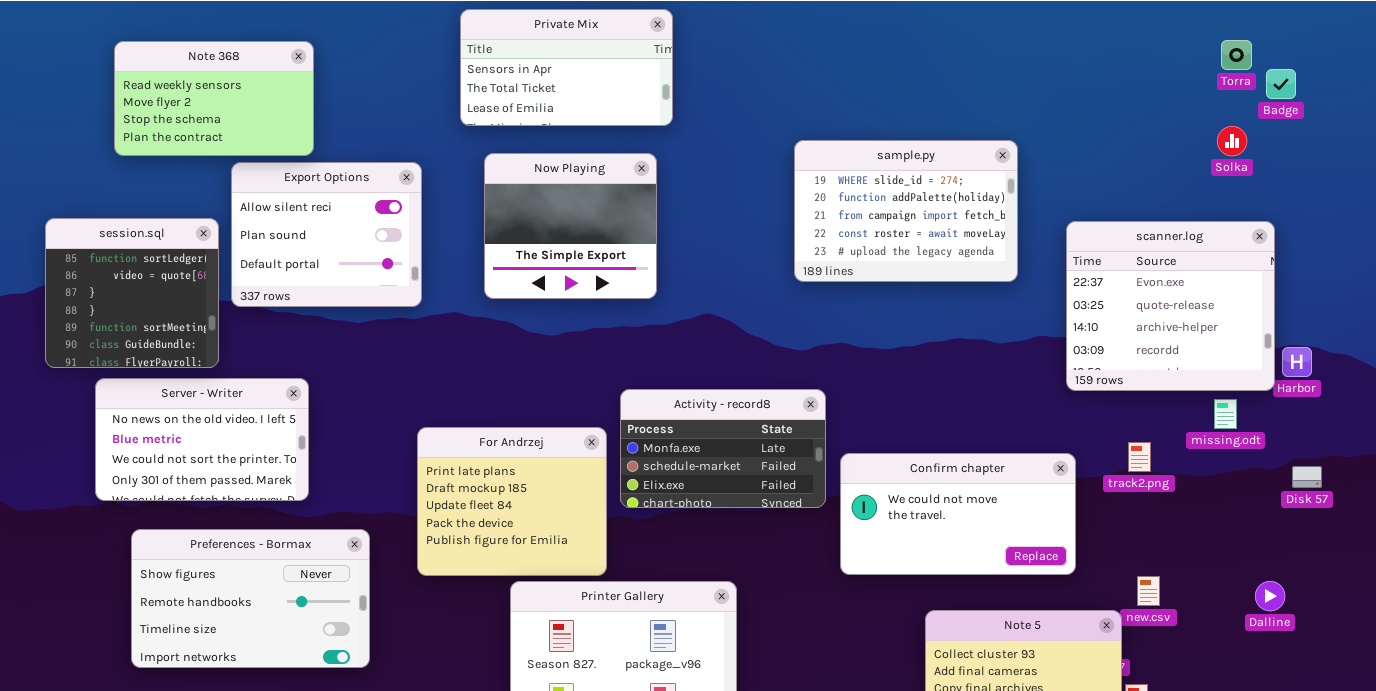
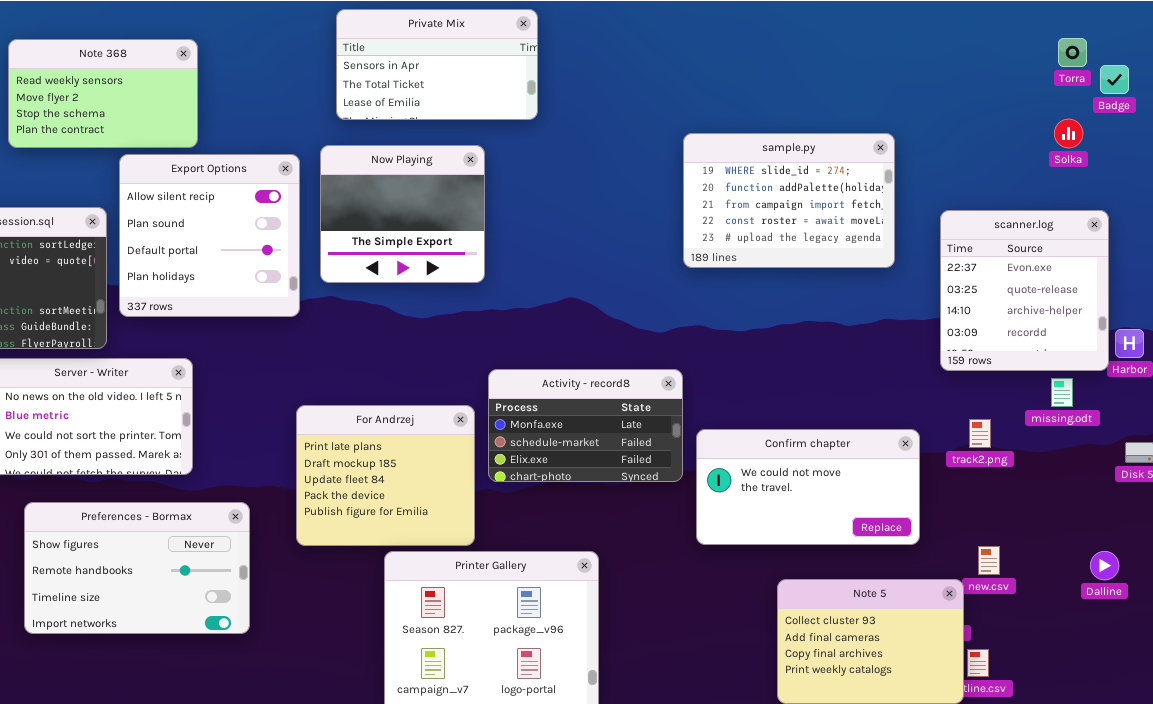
sample.py: [794,140,1018,282] -> [683,133,895,268], moved
Now Playing: [484,153,657,299] -> [320,145,485,283], moved
Export Options: [231,162,422,307] -> [119,154,300,317], resized
scanner.log: [1066,221,1275,391] -> [940,210,1109,371], resized

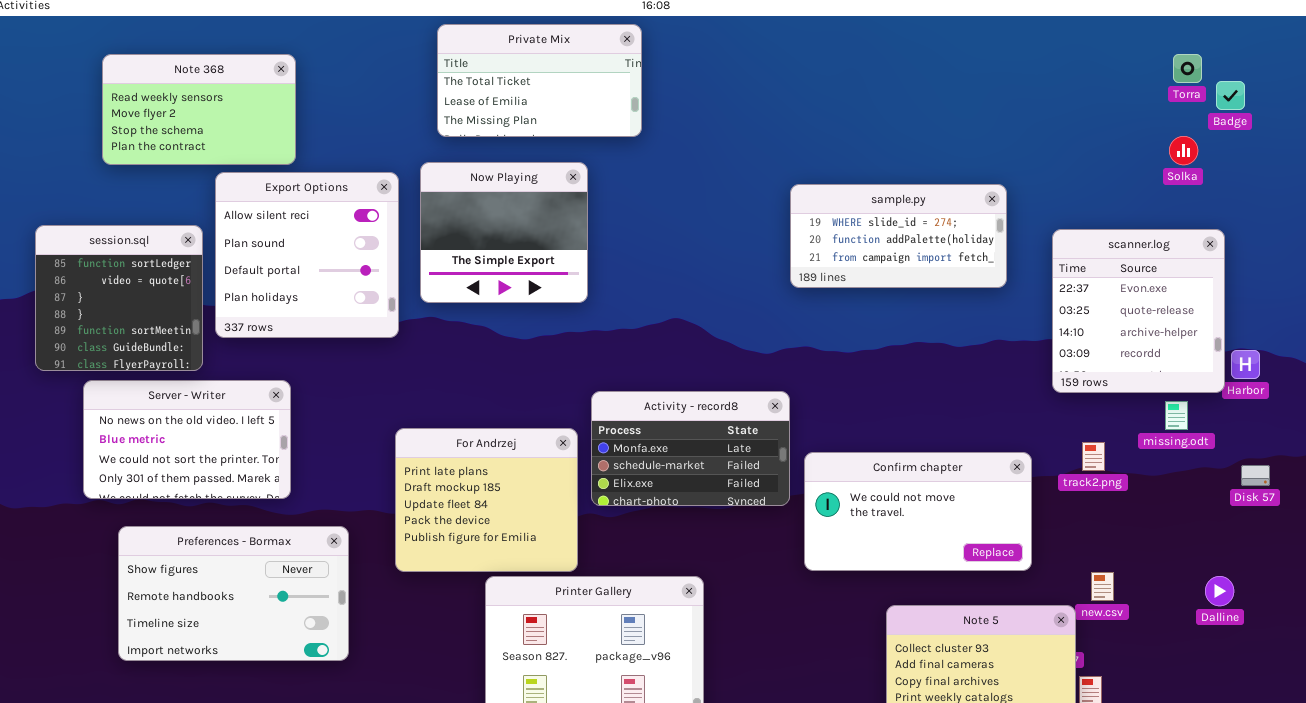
Private Mix: [336,9,538,120] -> [437,24,642,137], scrolled down 1 row
sample.py: [683,133,895,268] -> [790,184,1007,288], resized

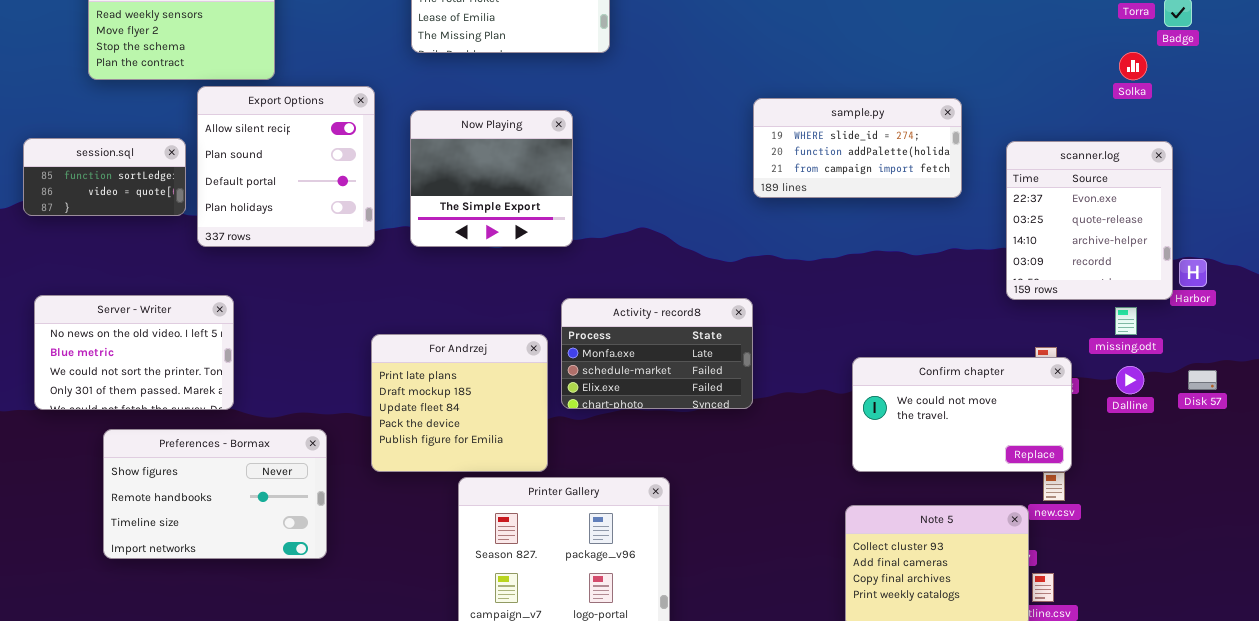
Now Playing: [420,162,588,303] -> [410,110,573,247], moved
session.sql: [35,225,203,371] -> [23,138,186,216], resized
Server - Writer: [83,380,291,499] -> [34,295,234,410], moved
Confirm chapter: [804,452,1032,571] -> [852,357,1072,472], moved
Dalline: [1205,576,1234,606] -> [1116,366,1144,394], moved

